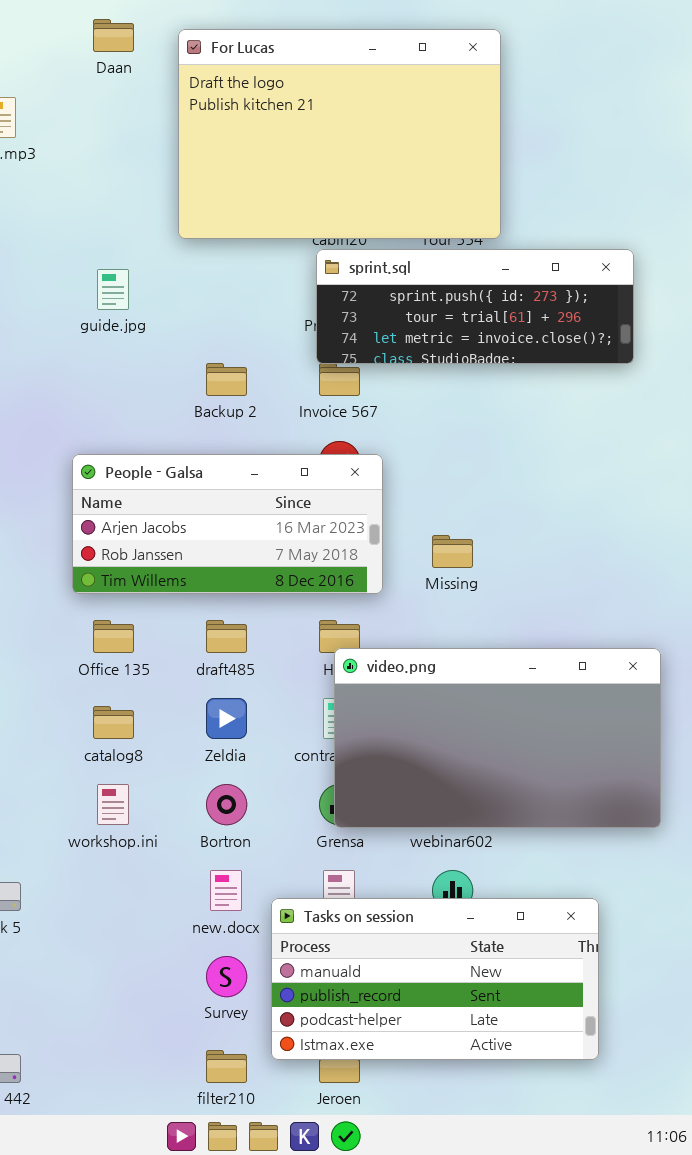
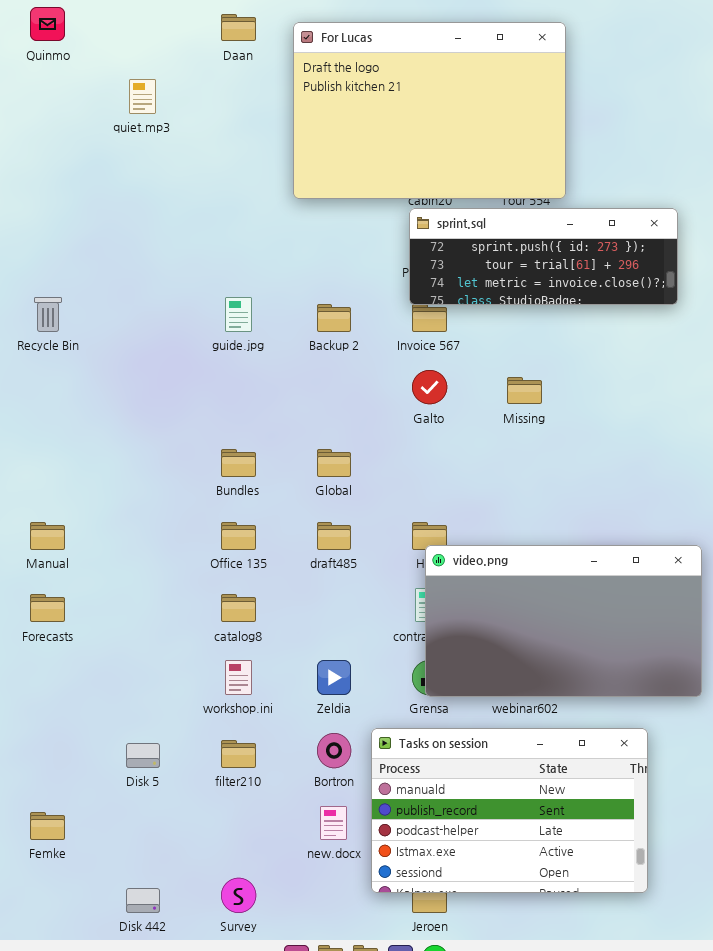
guide.jpg: [97,269,129,310] -> [225,297,252,332], moved
People - Galsa: [72,454,383,594] -> none, closed
Missing: [432,535,473,568] -> [507,377,542,404], moved
Zeldia: [206,698,247,739] -> [317,660,351,695], moved
Bortron: [206,784,247,825] -> [317,733,351,768], moved
new.docx: [210,870,242,911] -> [320,806,347,840], moved
Tasks on session: [271,898,599,1060] -> [371,728,648,893], resized
Survey: [206,956,247,997] -> [221,878,256,913], moved
filter210: [206,1050,247,1083] -> [221,740,256,768], moved

